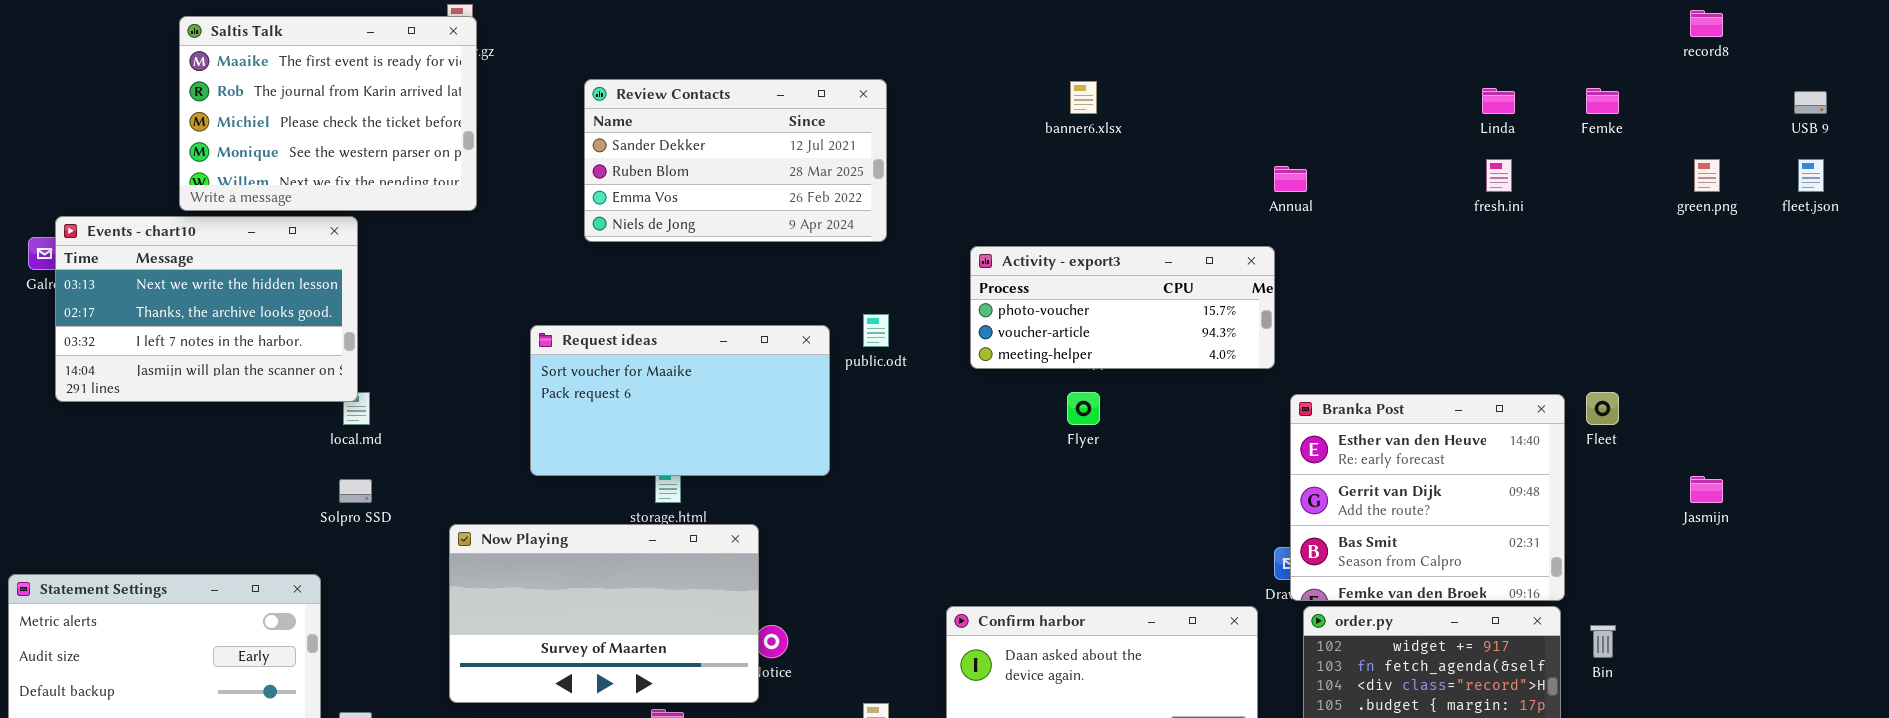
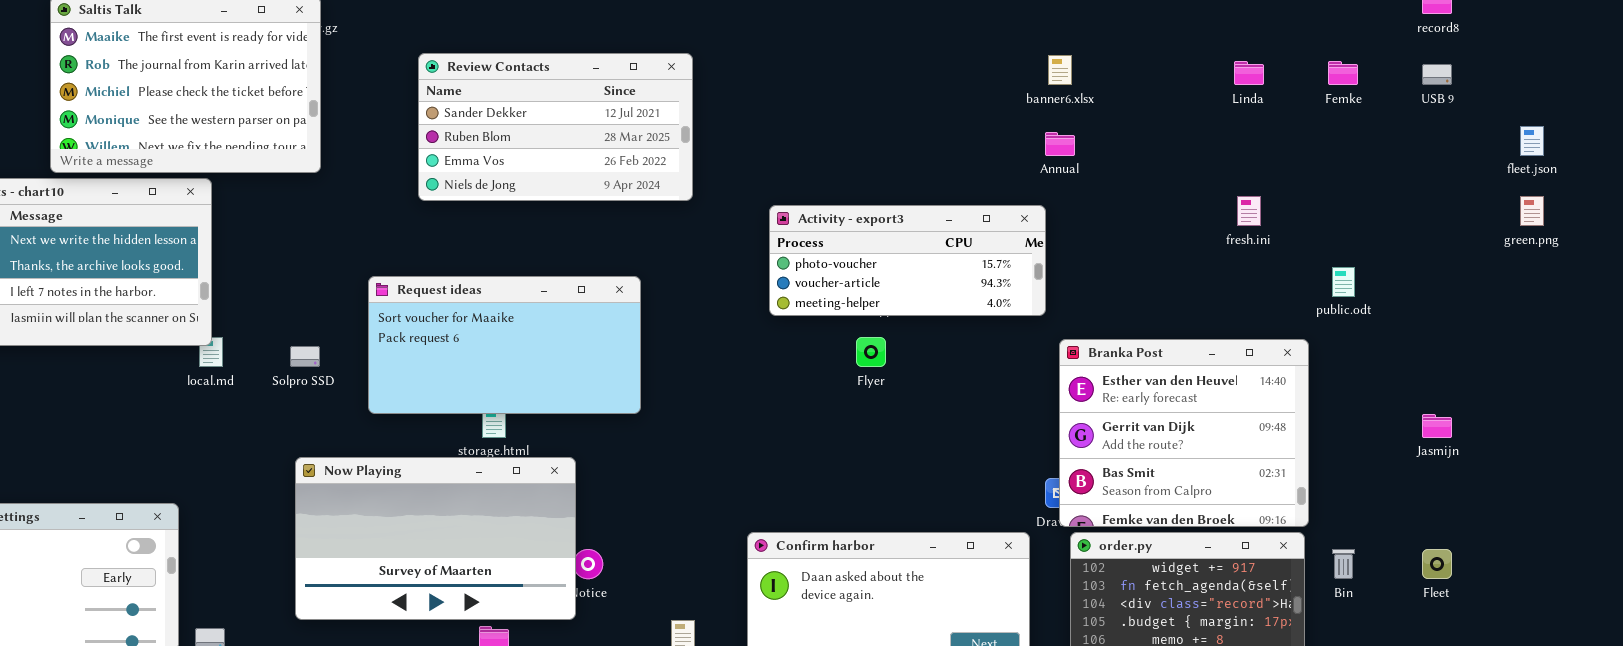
banner6.xlsx: [1070,81,1097,114] -> [1048,55,1072,85], moved
USB 9: [1794,91,1827,114] -> [1422,64,1452,85], moved
fresh.ini: [1486,159,1512,192] -> [1237,196,1261,226], moved
green.png: [1694,159,1720,192] -> [1520,196,1544,226], moved
public.odt: [863,314,889,347] -> [1332,267,1355,297], moved
Fleet: [1586,392,1619,425] -> [1422,549,1452,579], moved
Solpro SSD: [339,479,372,503] -> [290,346,320,367], moved

